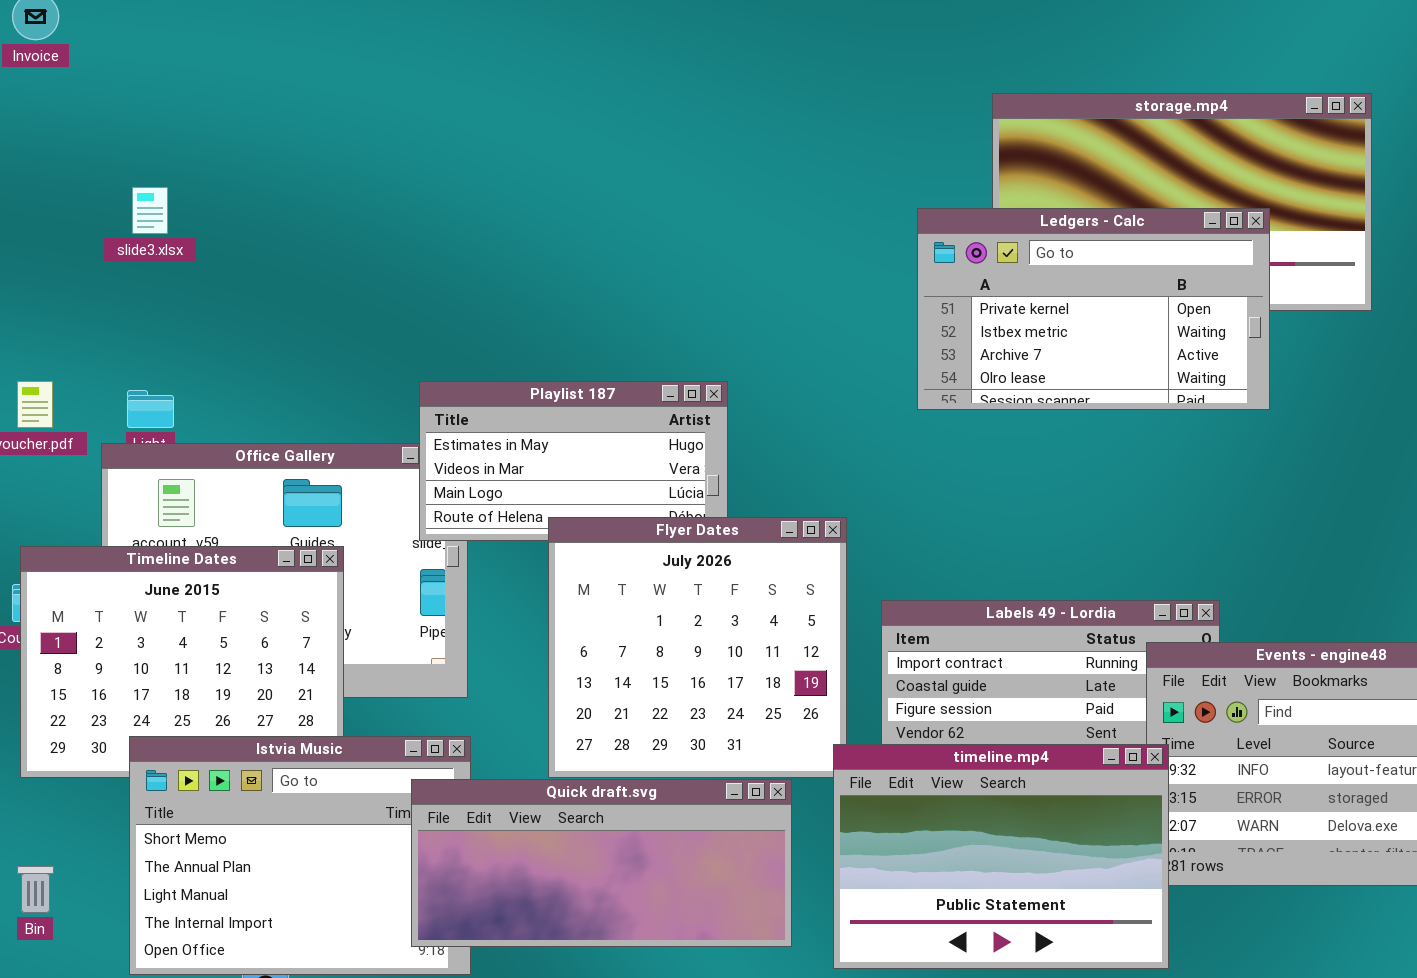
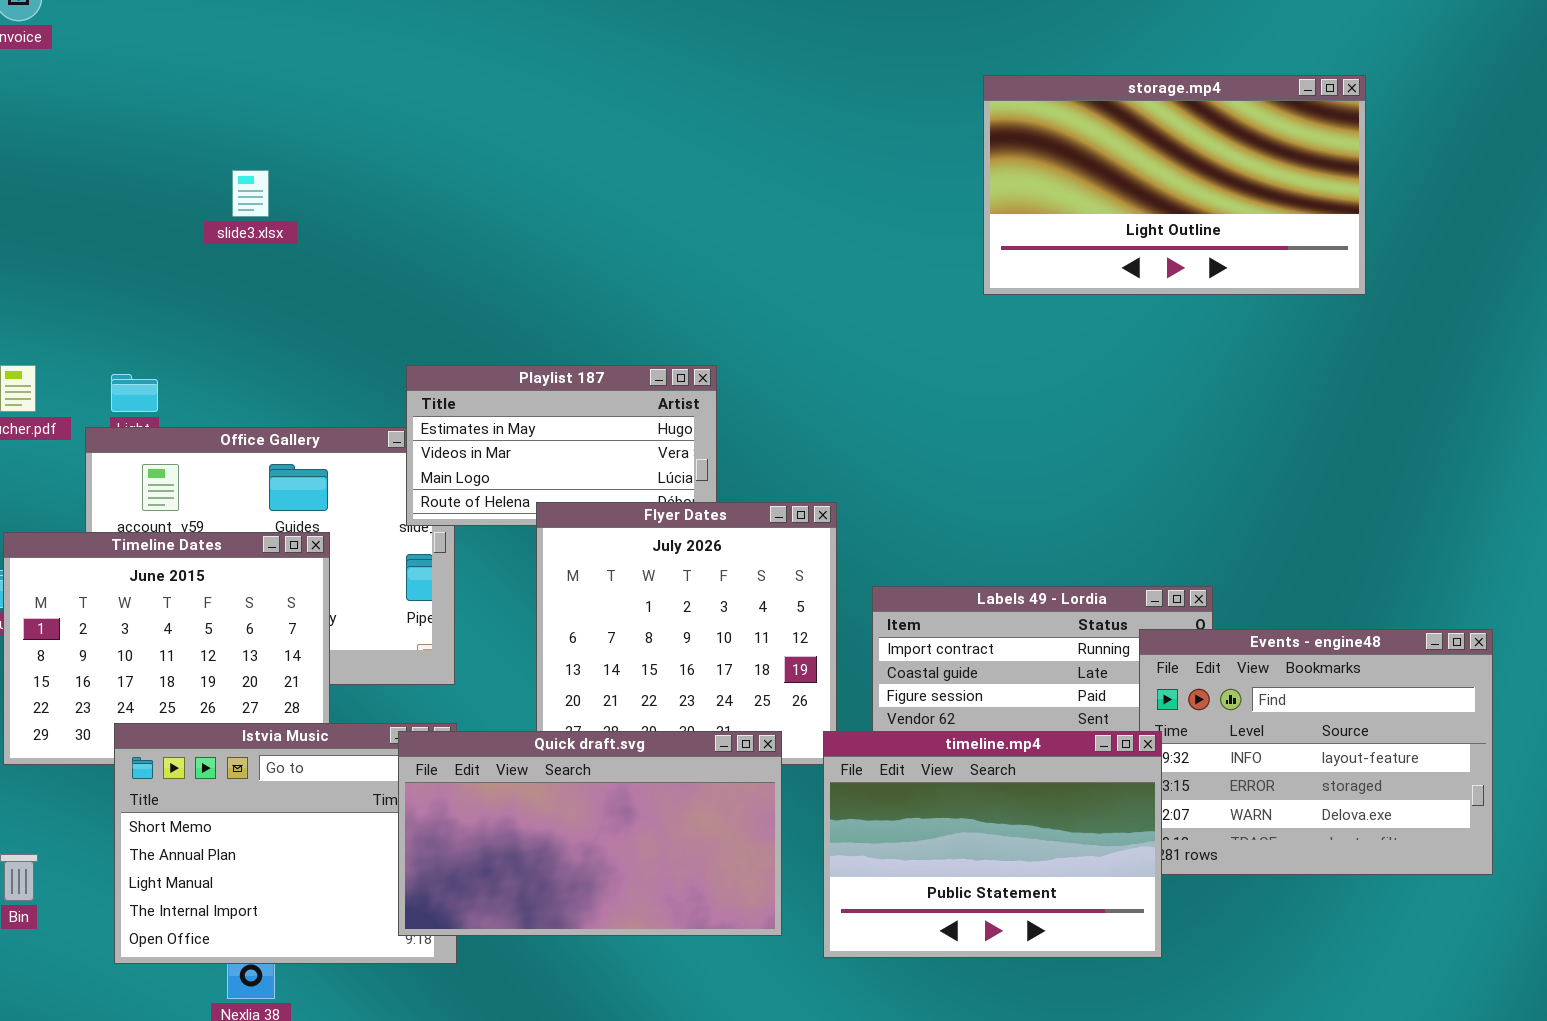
slide3.xlsx: [132,187,168,234] -> [232,170,269,217], moved
Ledgers - Calc: [917,208,1270,410] -> none, closed
Quick draft.svg: [411,779,792,947] -> [398,731,782,936], resized

